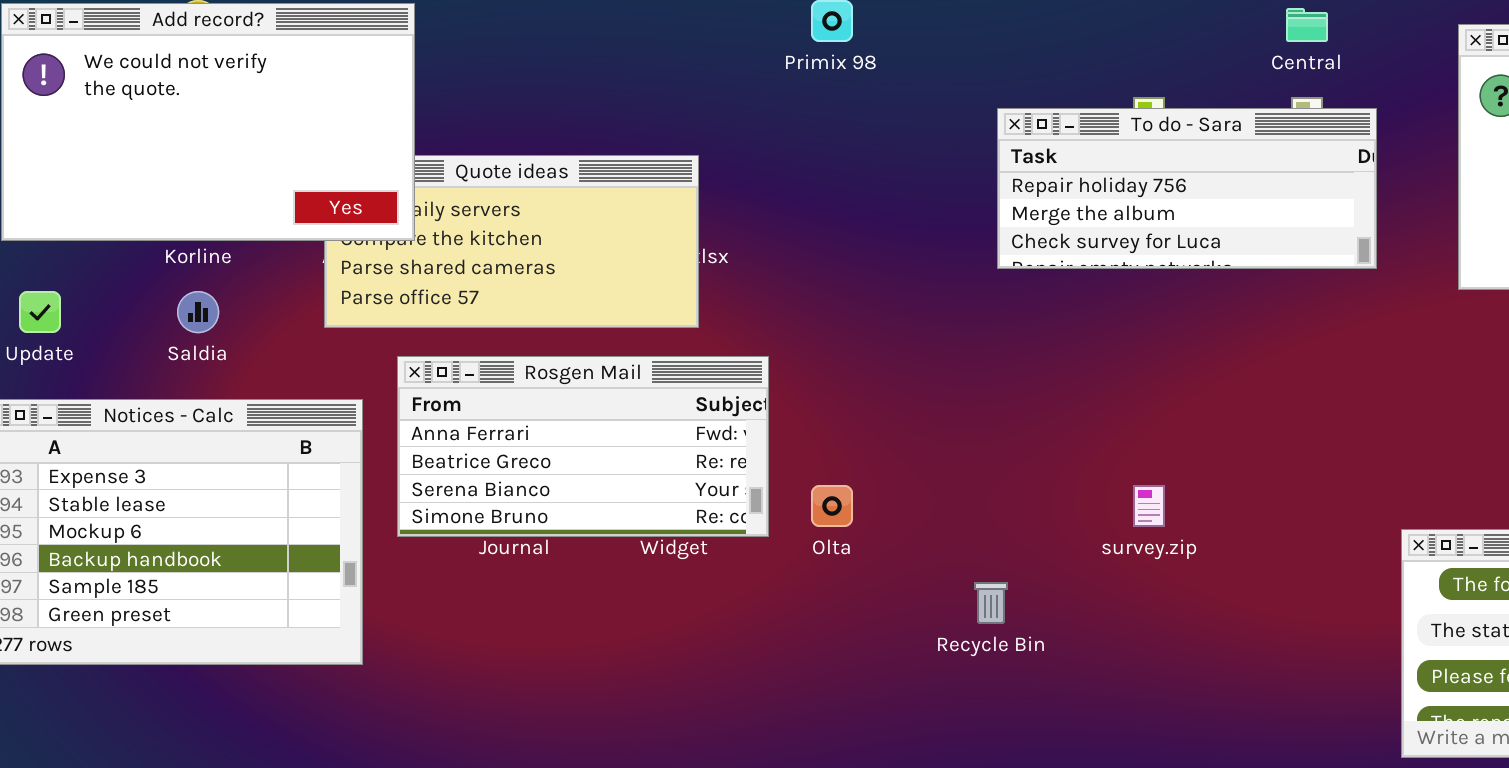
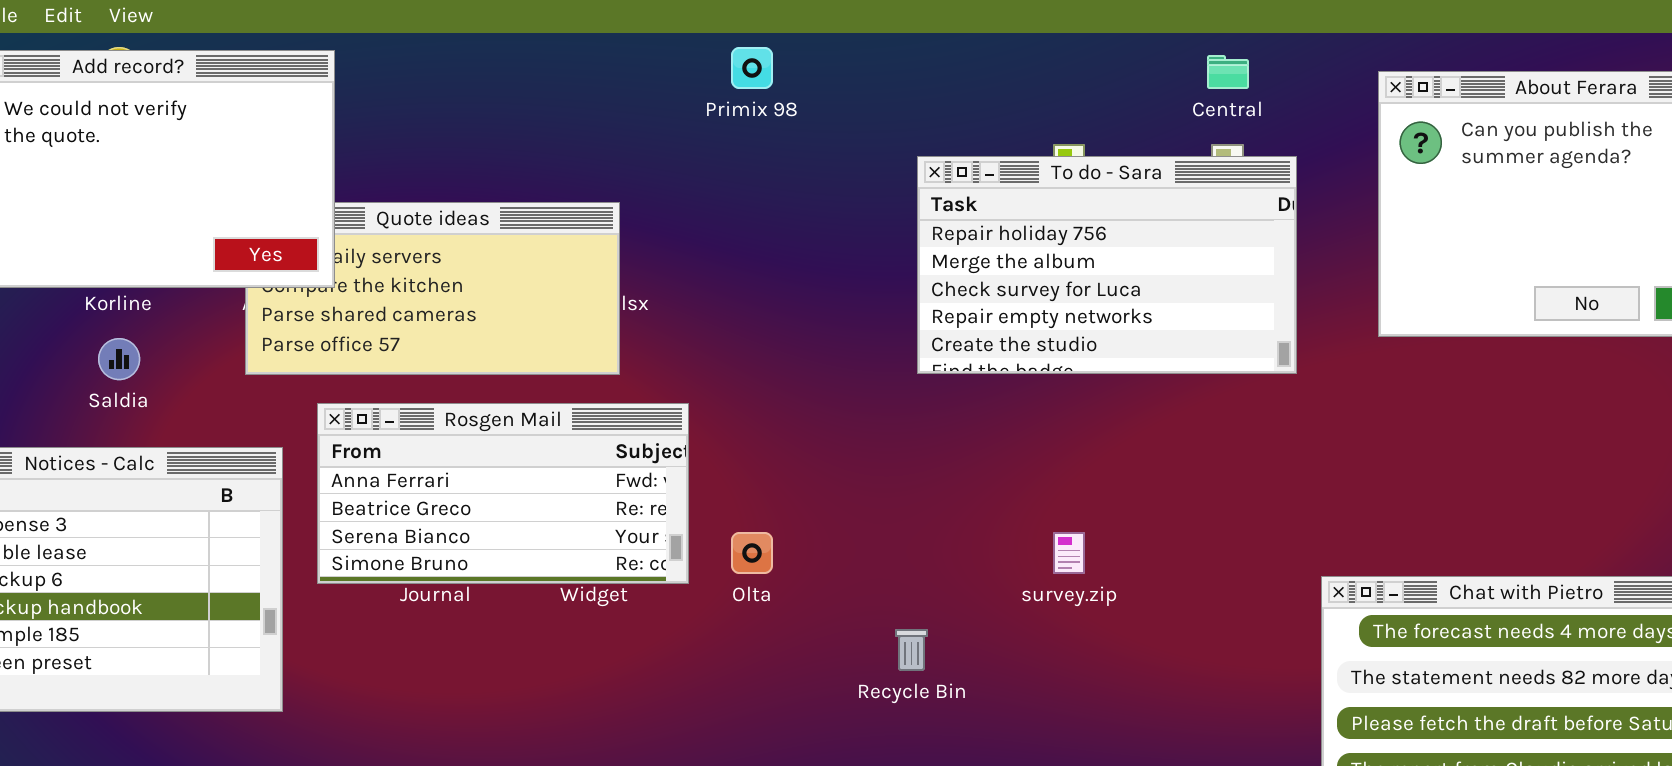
To do - Sara: [997,108,1377,269] -> [917,156,1297,374], resized

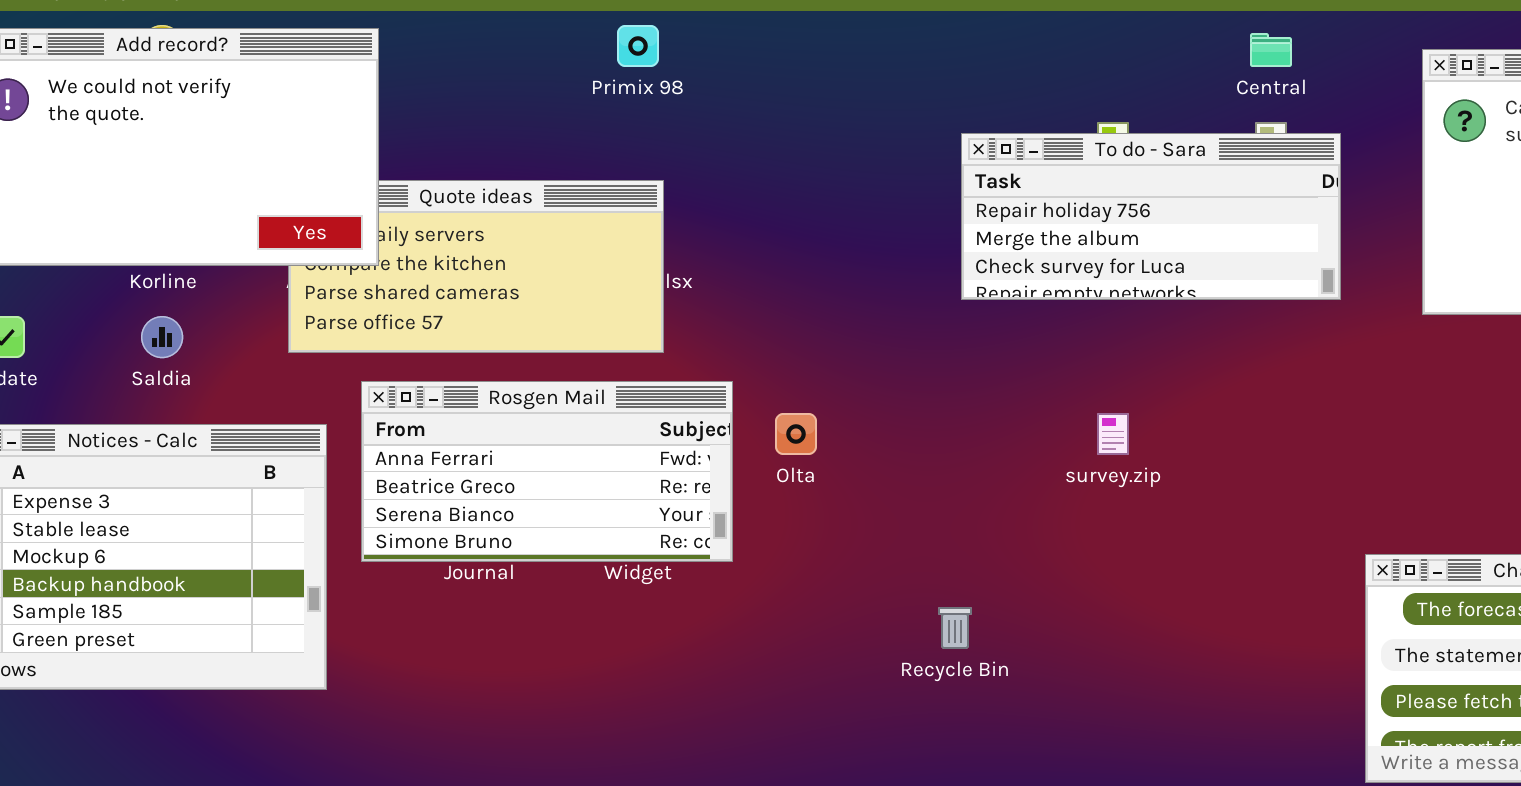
Primix 98: [731,47,773,89] -> [617,25,659,67], moved
To do - Sara: [917,156,1297,374] -> [961,133,1341,300], resized
Olta: [731,532,773,574] -> [775,413,817,455], moved
survey.zip: [1053,532,1085,574] -> [1097,413,1129,455], moved

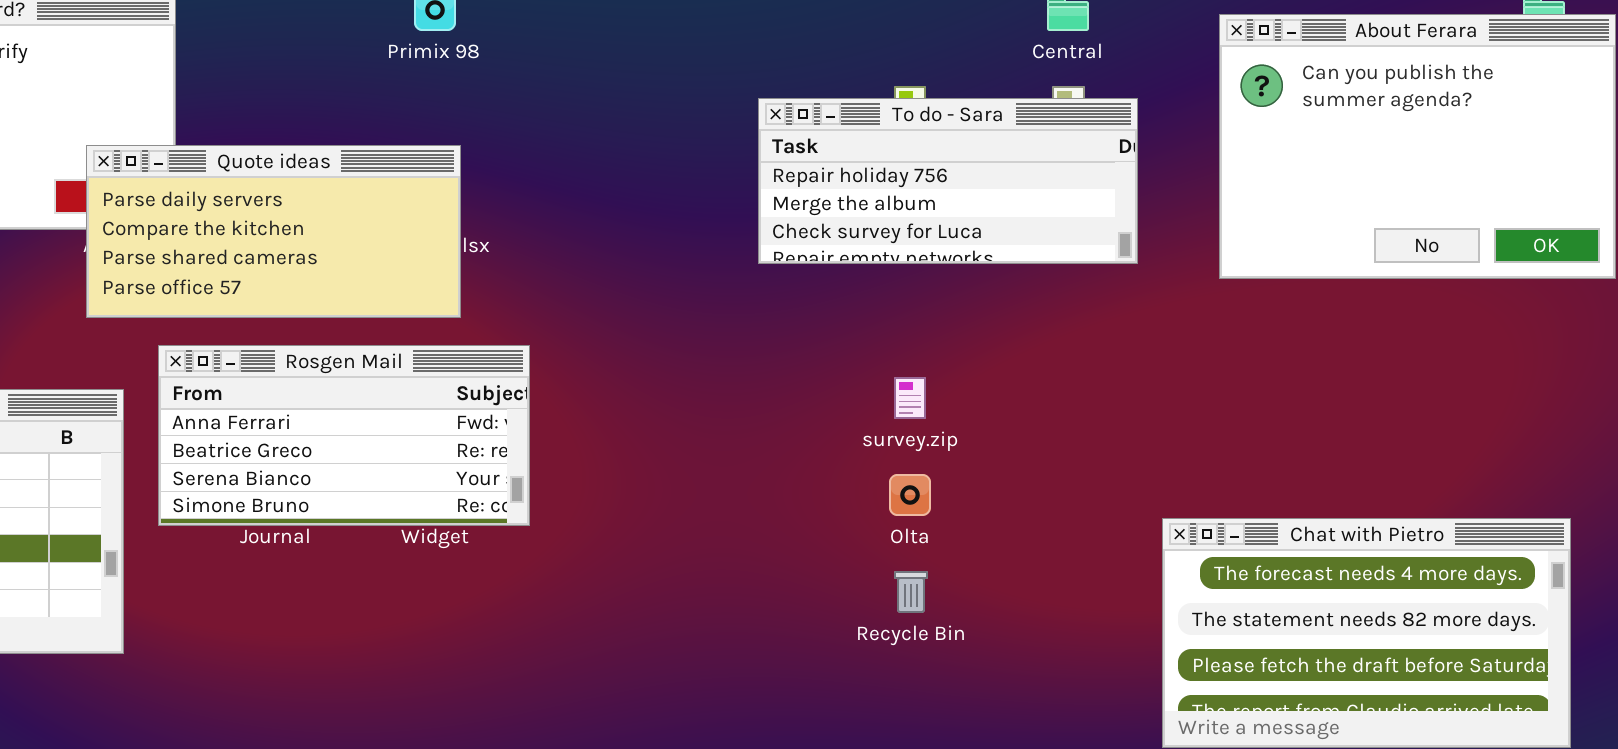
Quote ideas: [288,180,664,353] -> [86,145,461,318], raised
Olta: [775,413,817,455] -> [889,474,931,516], moved
Recycle Bin: [938,607,972,649] -> [894,571,928,613], moved

